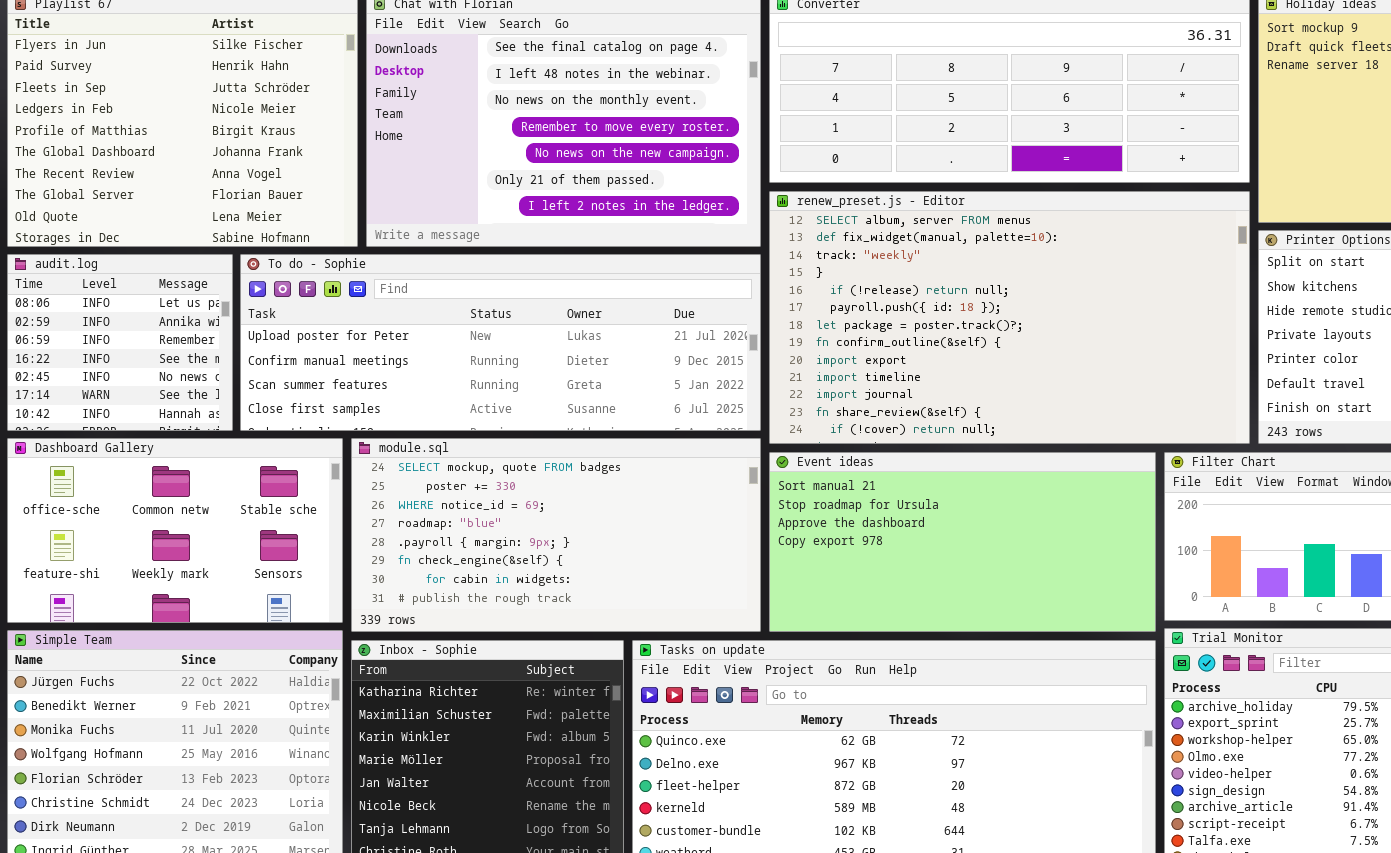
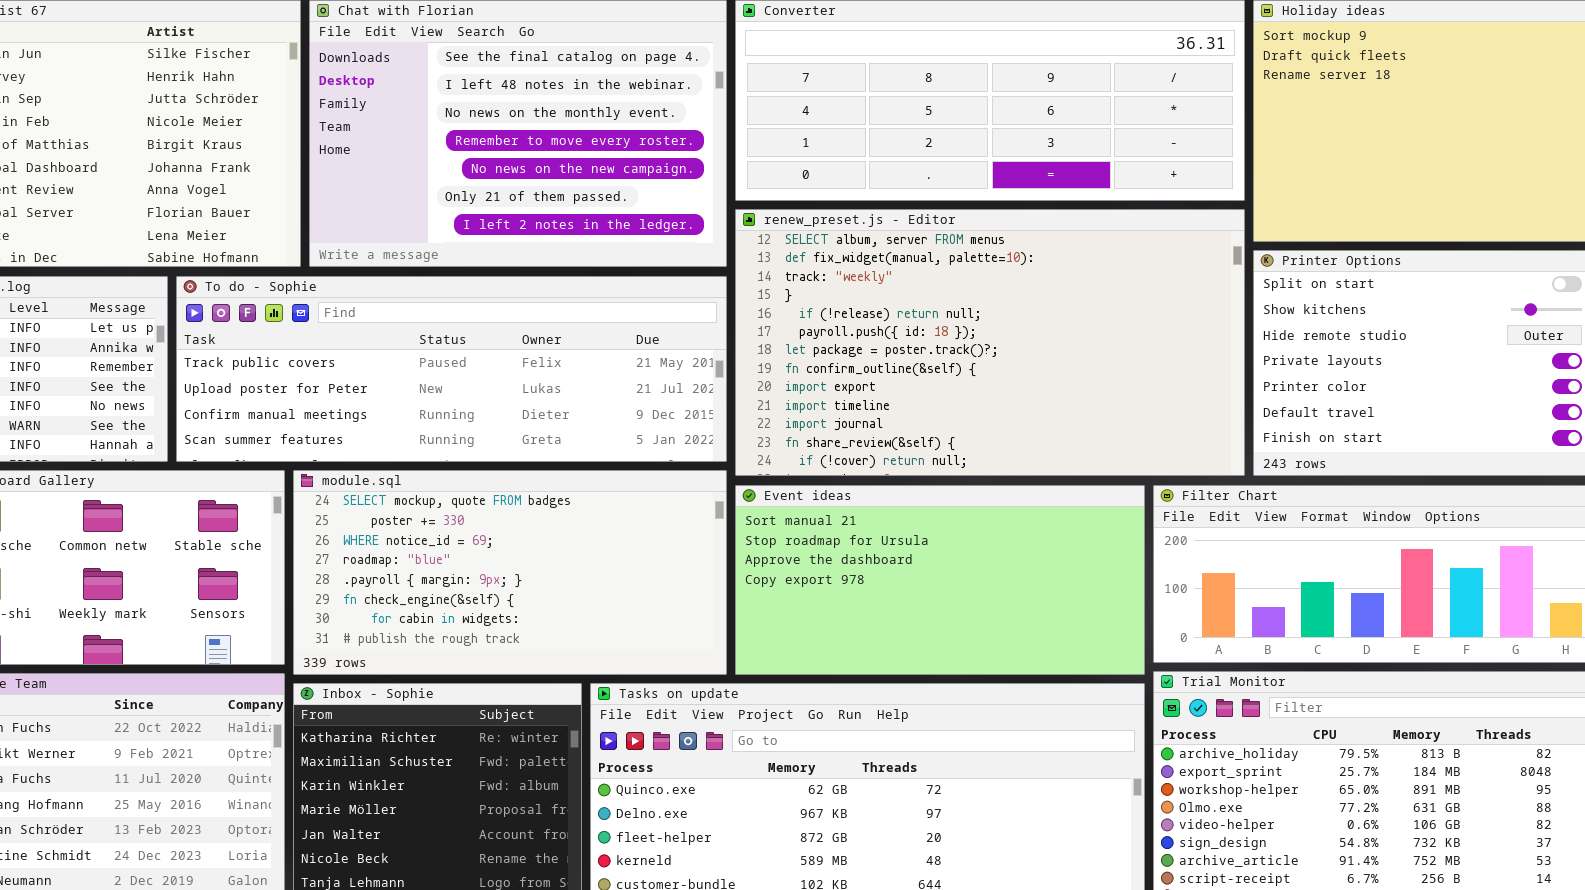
To do - Sophie: [240,254,761,431] -> [176,276,727,462], scrolled up 1 row

